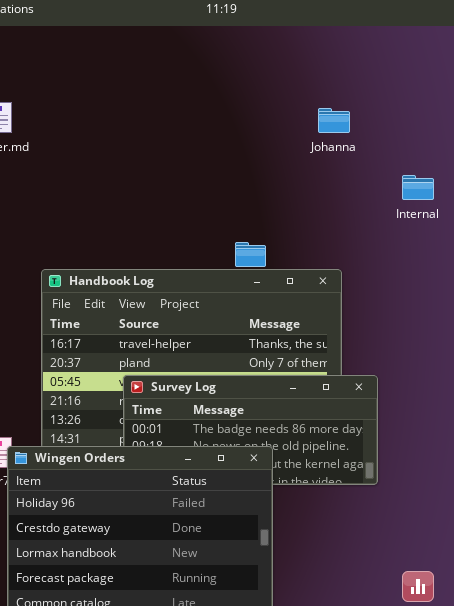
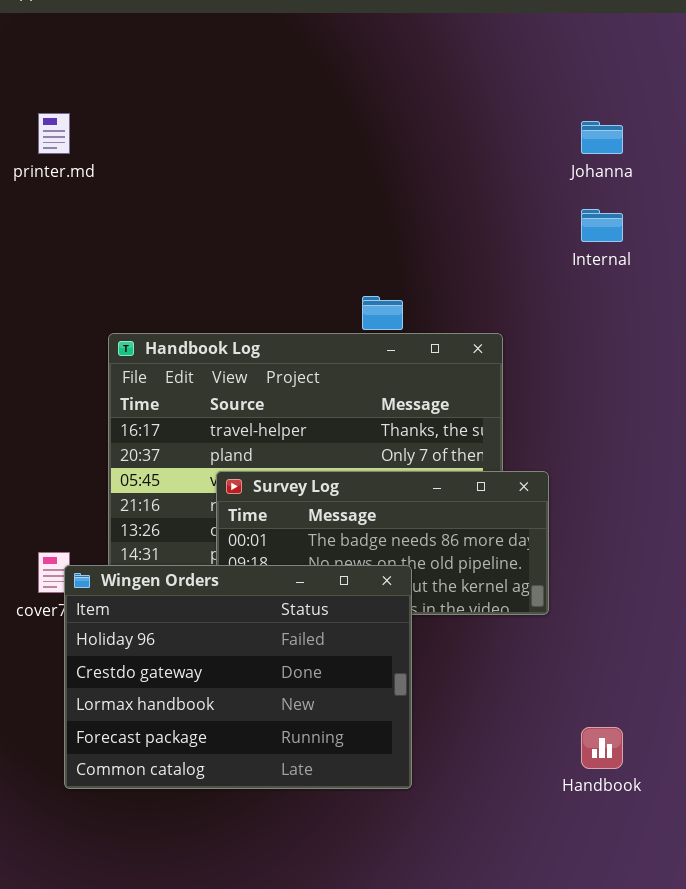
Johanna: [318,108,350,133] -> [581,121,623,154], moved

